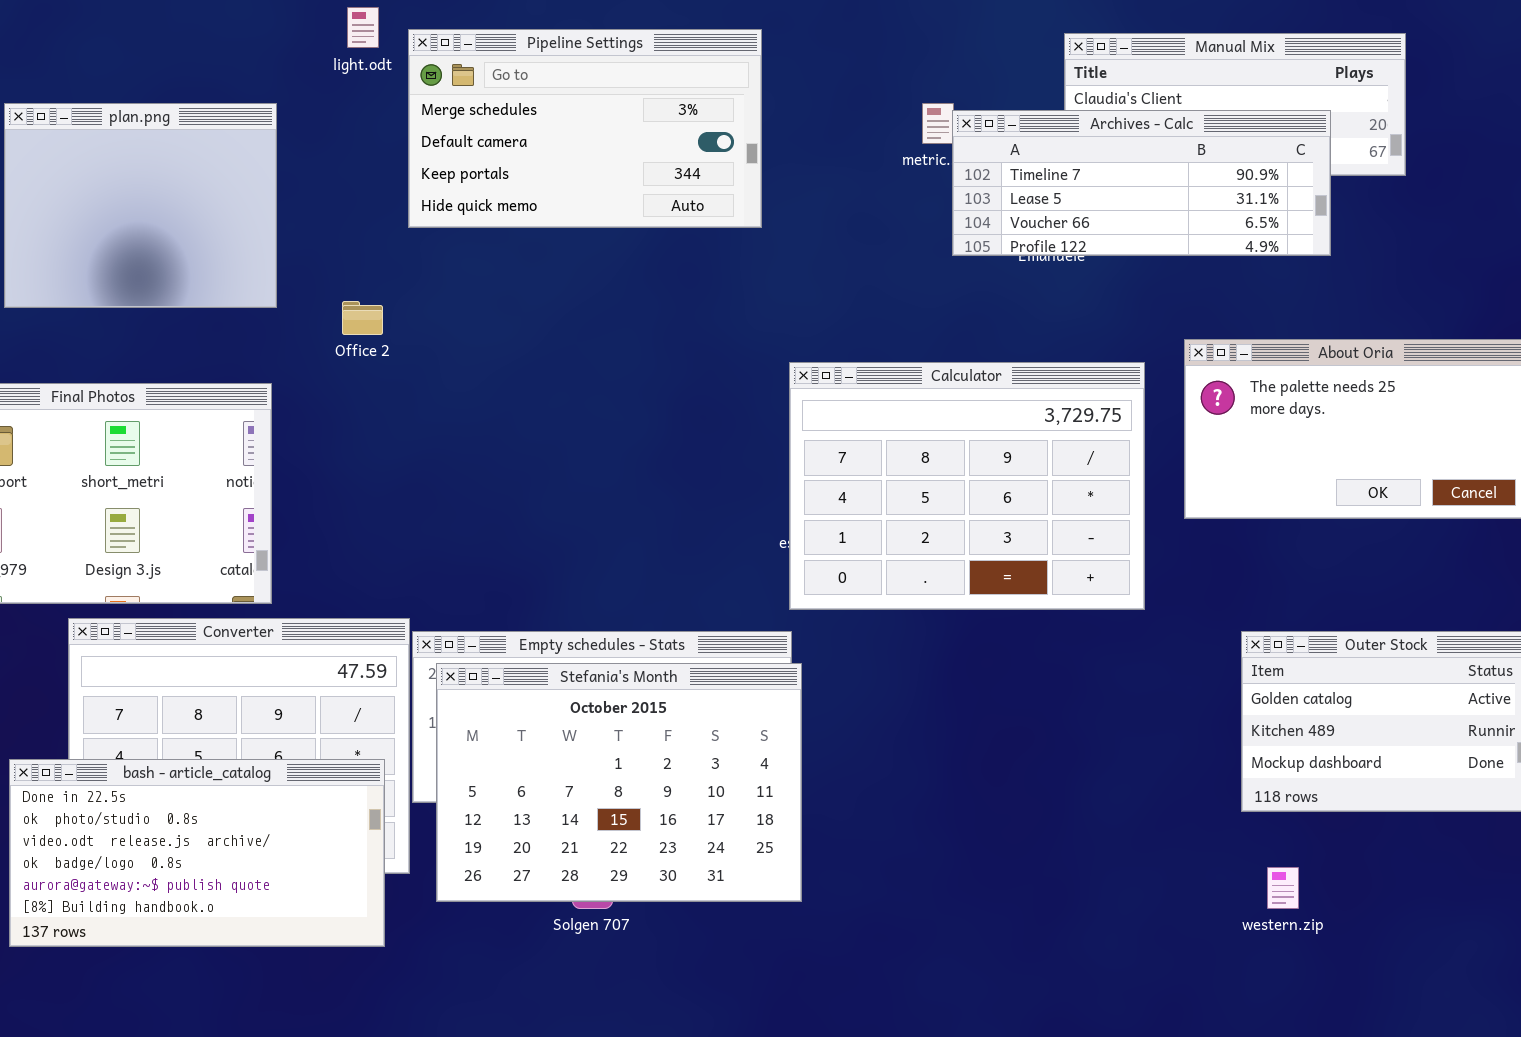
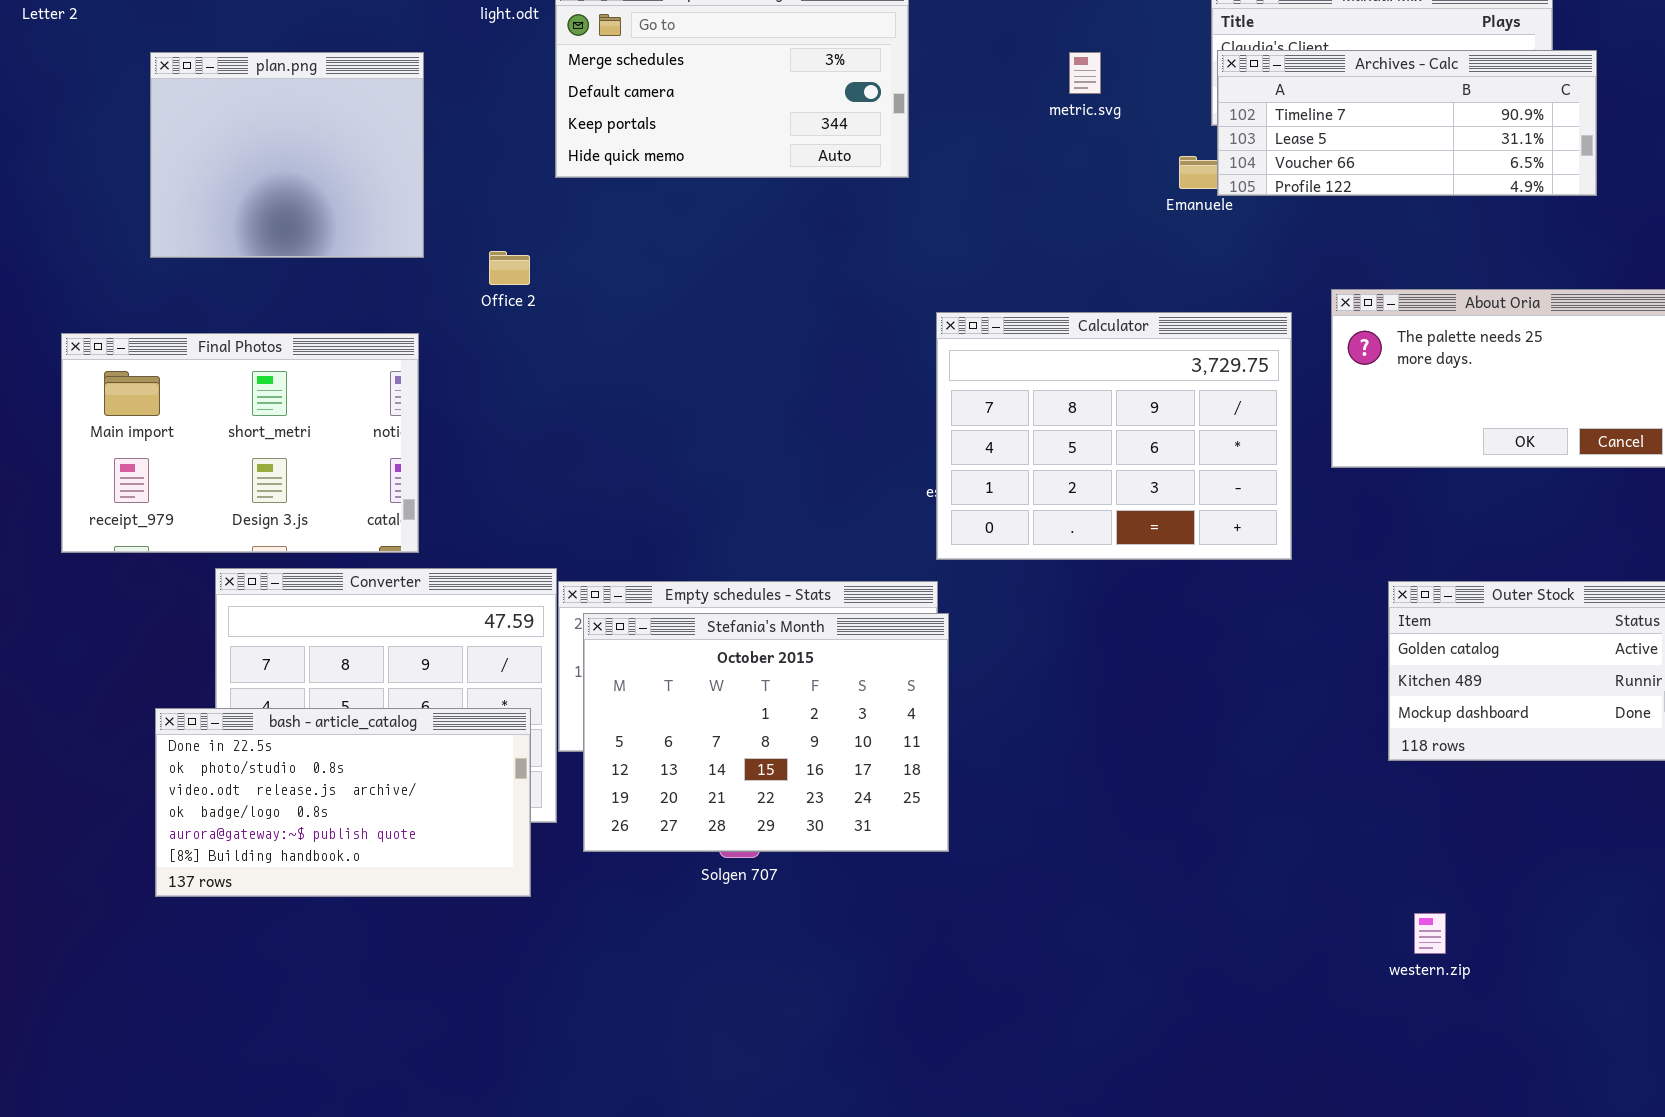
Archives - Calc: [952,110,1331,256] -> [1217,50,1597,196], moved
western.zip: [1267,867,1299,909] -> [1414,913,1446,954], moved

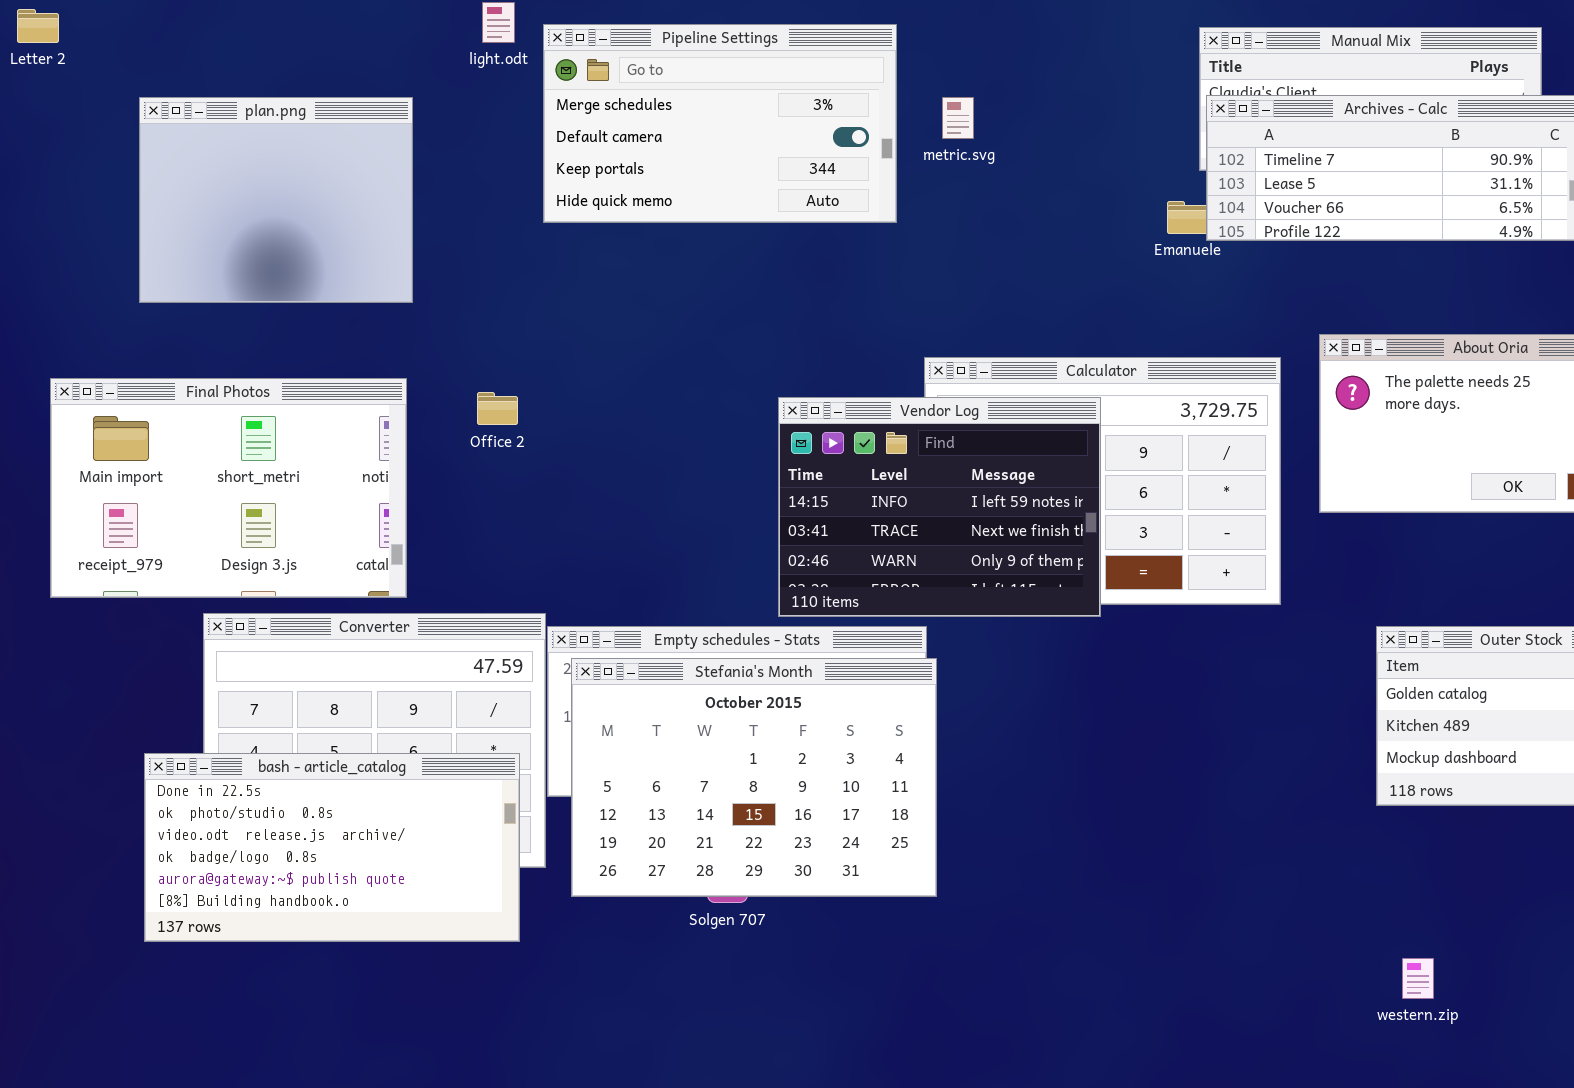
metric.svg: [1069,52,1101,94] -> [942,97,974,139], moved
Office 2: [489,251,530,285] -> [477,392,518,425], moved
Vendor Log: none -> [778,397,1101,617], opened

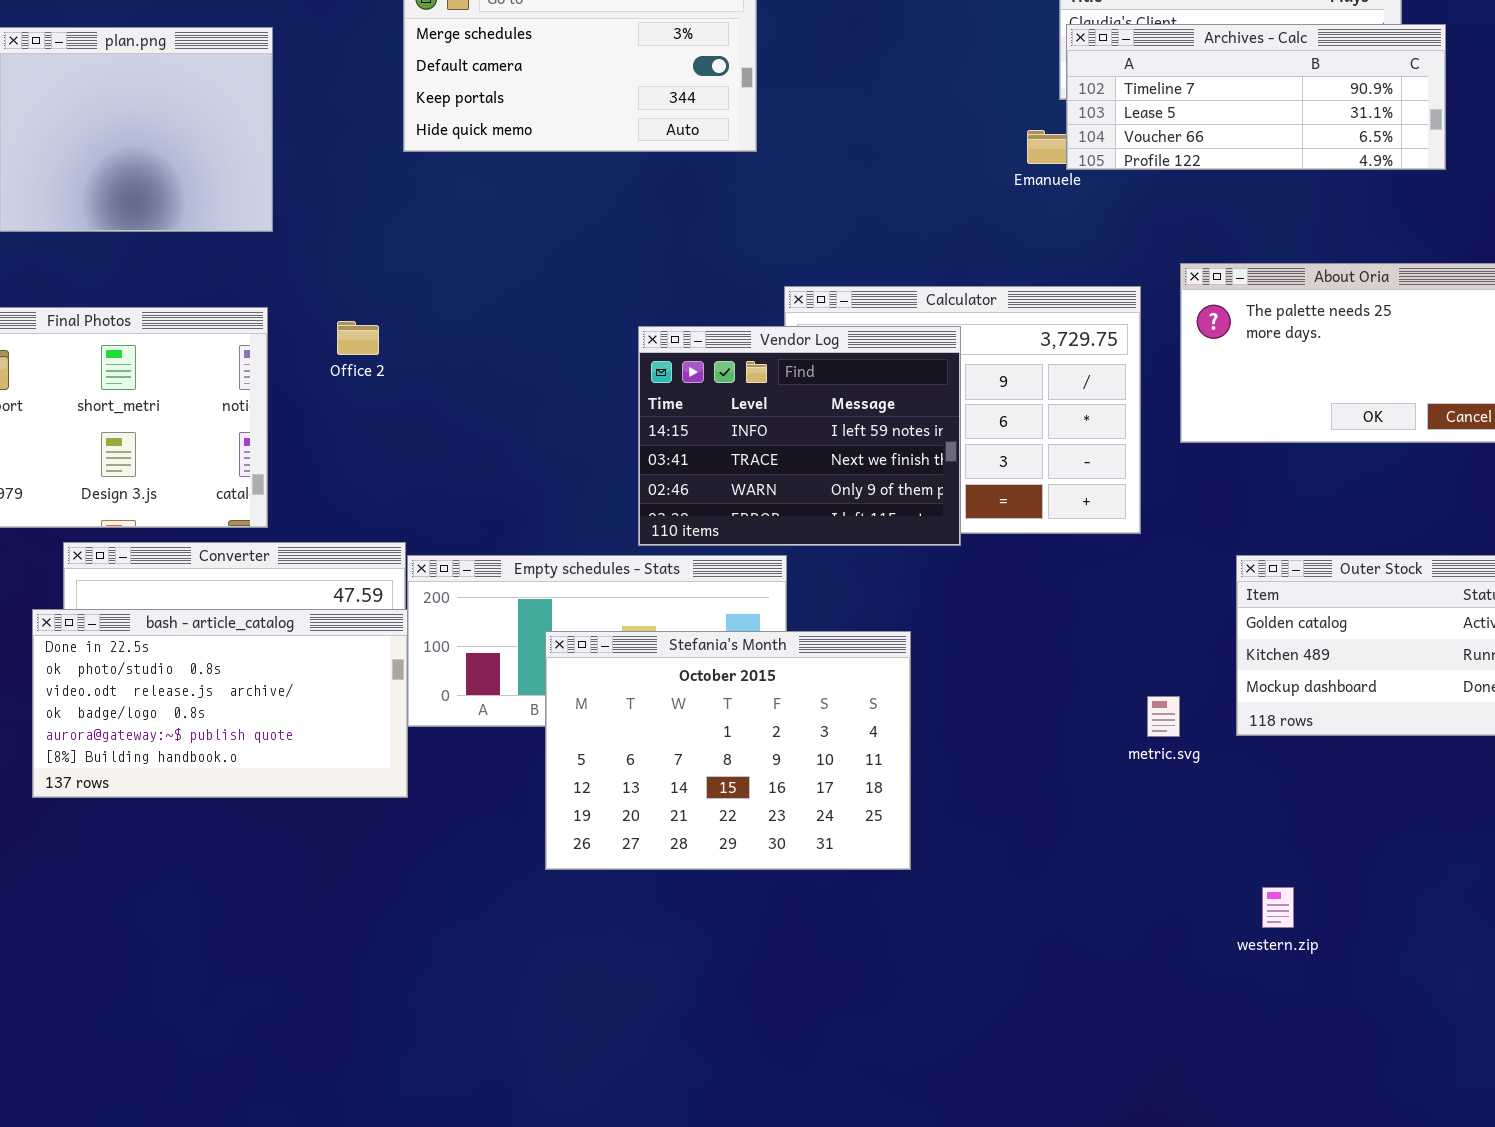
metric.svg: [942,97,974,139] -> [1147,696,1180,737], moved
Stefania's Month: [571,658,937,897] -> [545,631,911,870], moved
bash - article_catalog: [144,753,520,942] -> [32,609,408,798], moved

